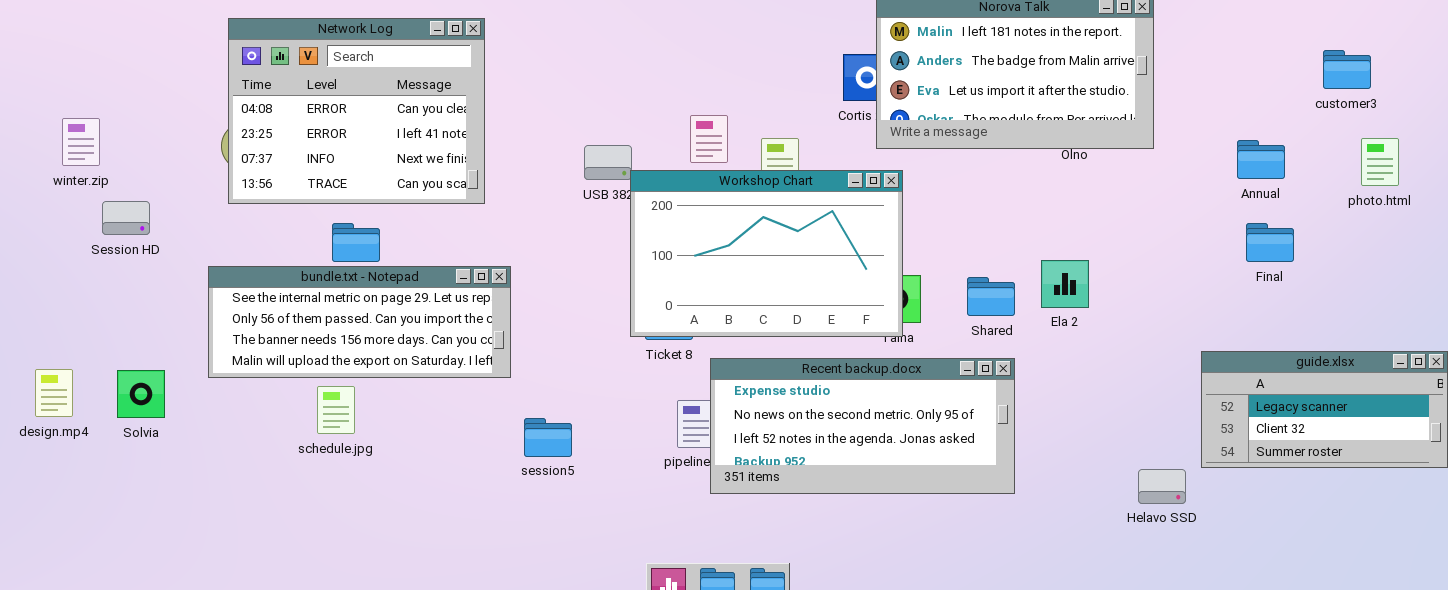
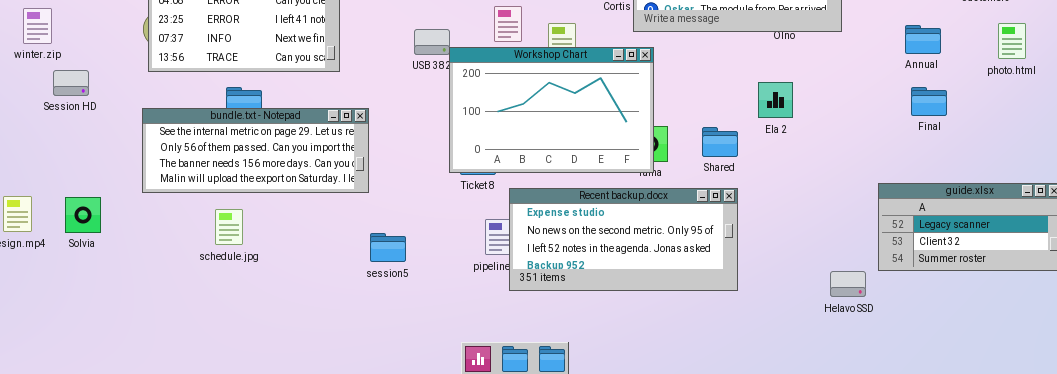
Ela 2: [1041,260,1089,308] -> [758,82,793,118], moved
bundle.txt - Notepad: [208,266,511,378] -> [142,108,369,193], moved

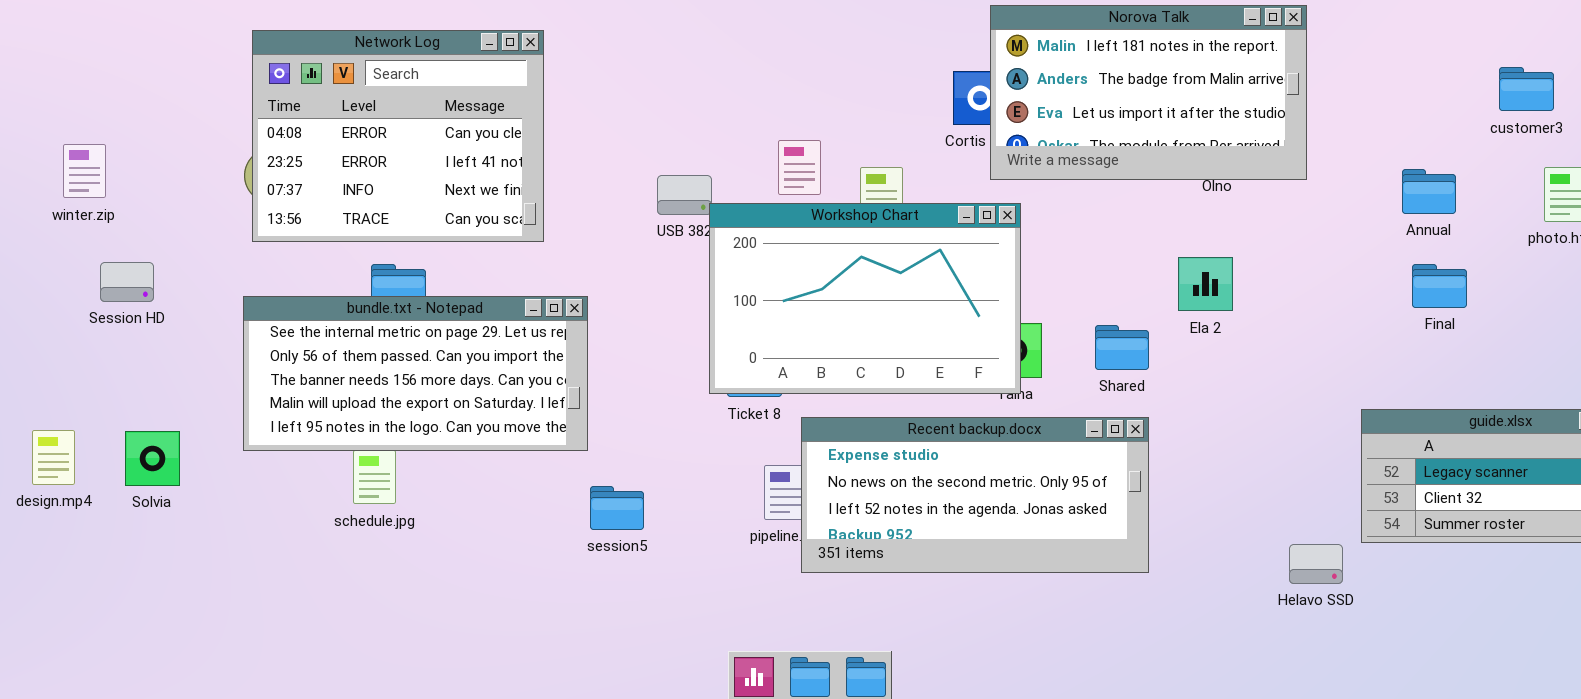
Session HD: [53,70,89,96] -> [100,262,154,302], moved
bundle.txt - Notepad: [142,108,369,193] -> [243,296,588,451], resized

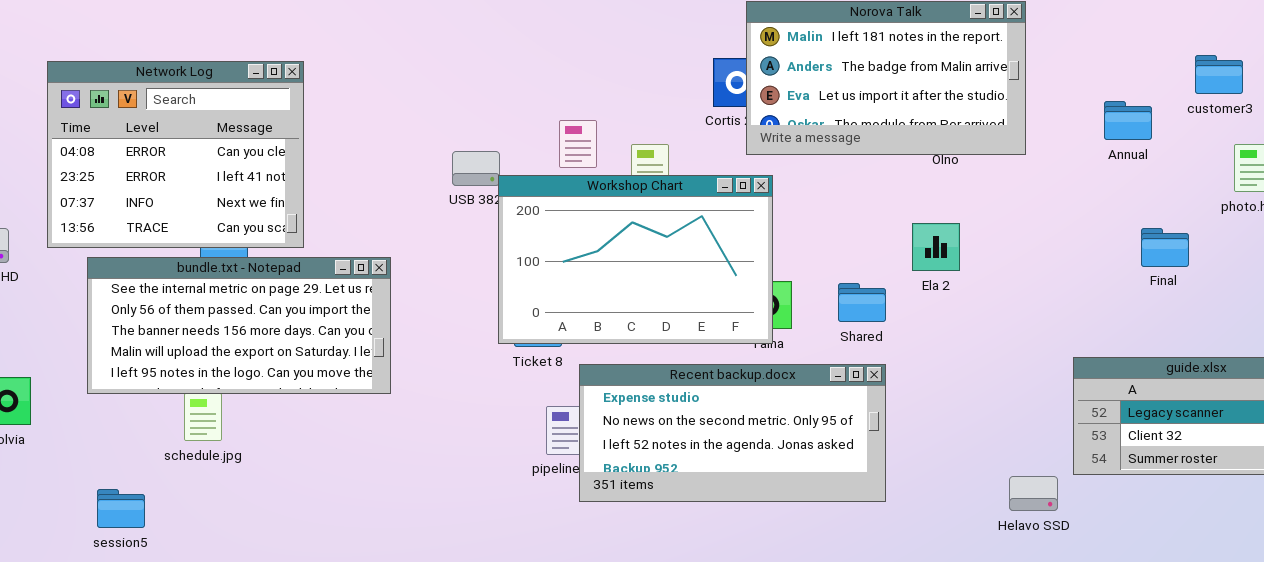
Network Log: [252,30,544,242] -> [47,61,304,248], moved
Annual: [1402,169,1456,214] -> [1104,101,1152,140], moved
Final: [1412,264,1467,308] -> [1141,228,1189,267], moved
session5: [590,486,644,530] -> [97,489,145,528], moved

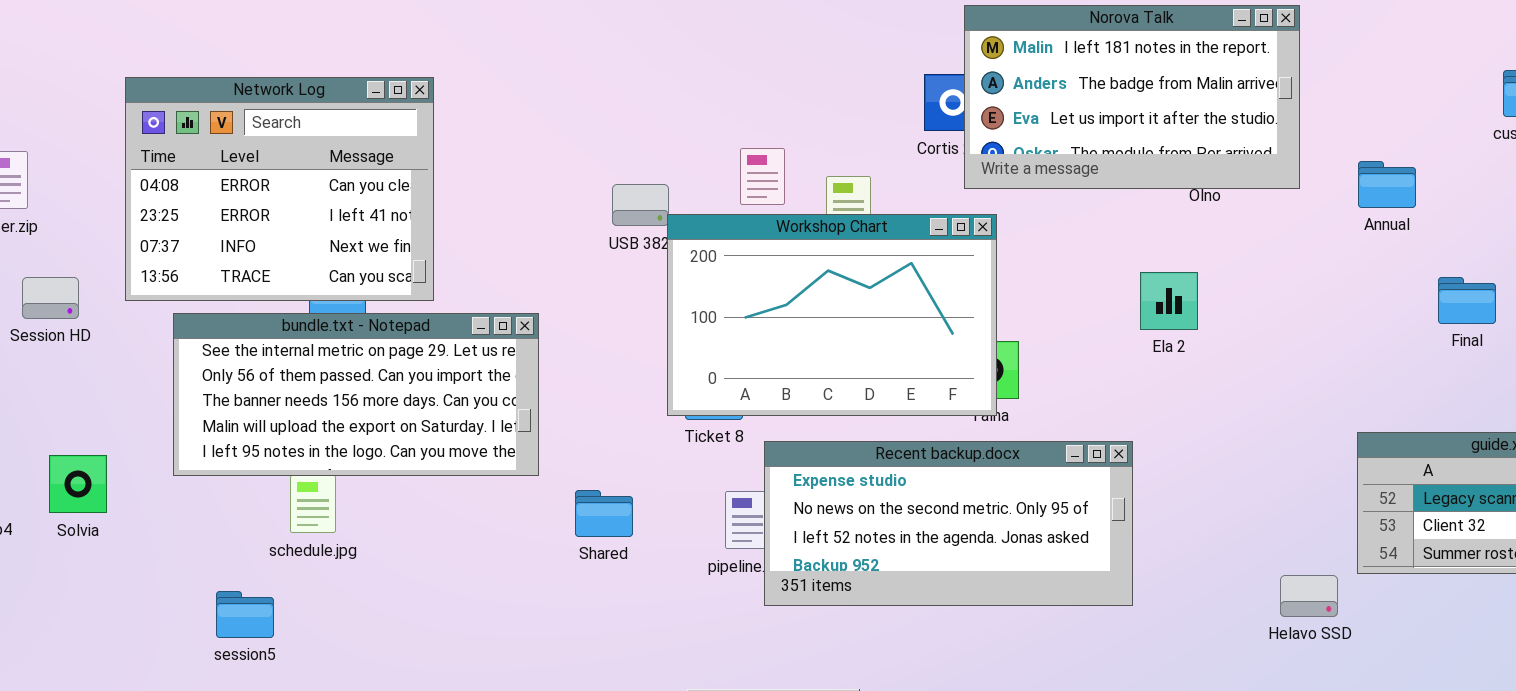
Annual: [1104,101,1152,140] -> [1358,161,1416,208], moved
Ela 2: [912,223,960,271] -> [1140,272,1198,330], moved
Shared: [838,283,886,322] -> [575,490,633,537], moved
session5: [97,489,145,528] -> [216,591,274,638], moved

